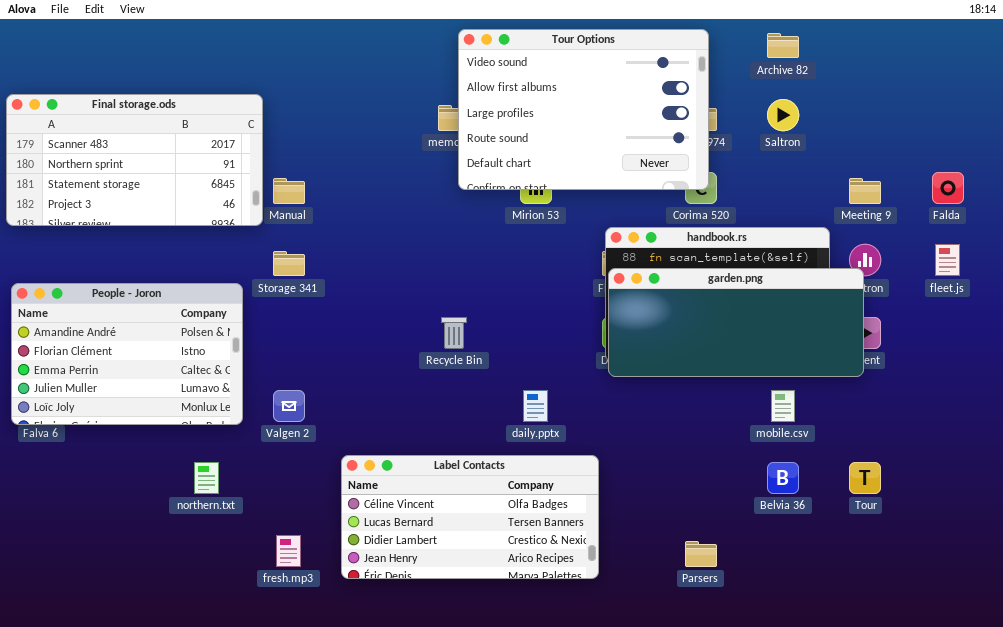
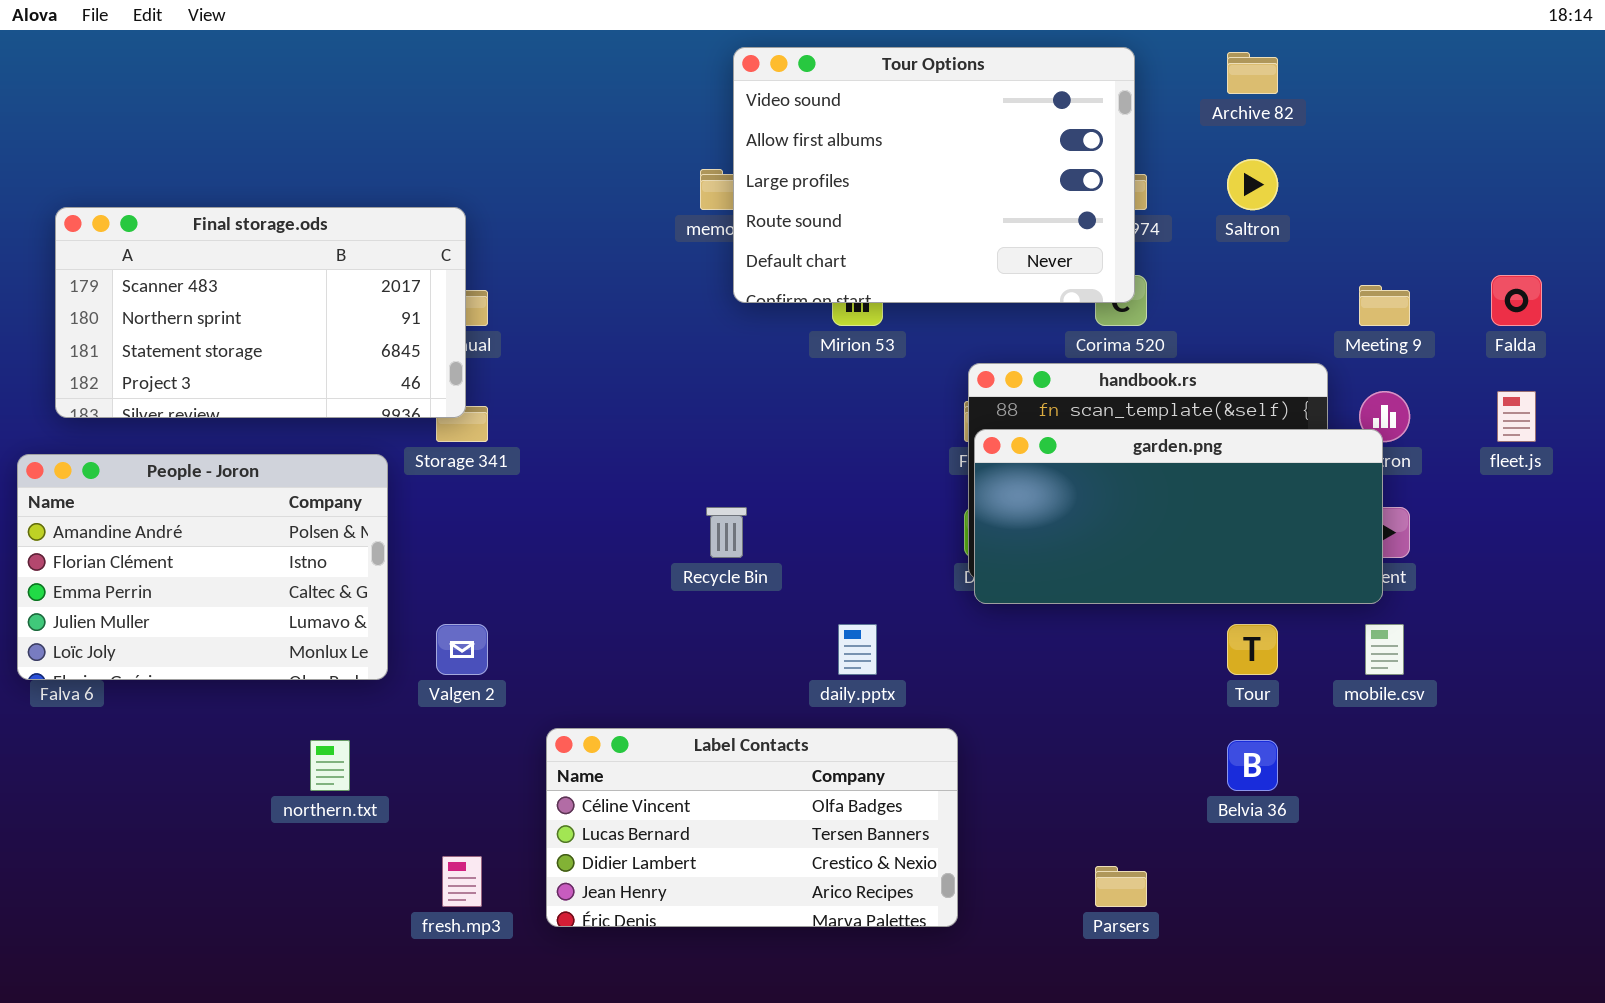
Final storage.ods: [6,94,263,226] -> [55,207,466,418], moved
mobile.csv: [771,390,795,422] -> [1365,624,1404,675], moved
Tour: [849,462,881,494] -> [1227,624,1278,675], moved

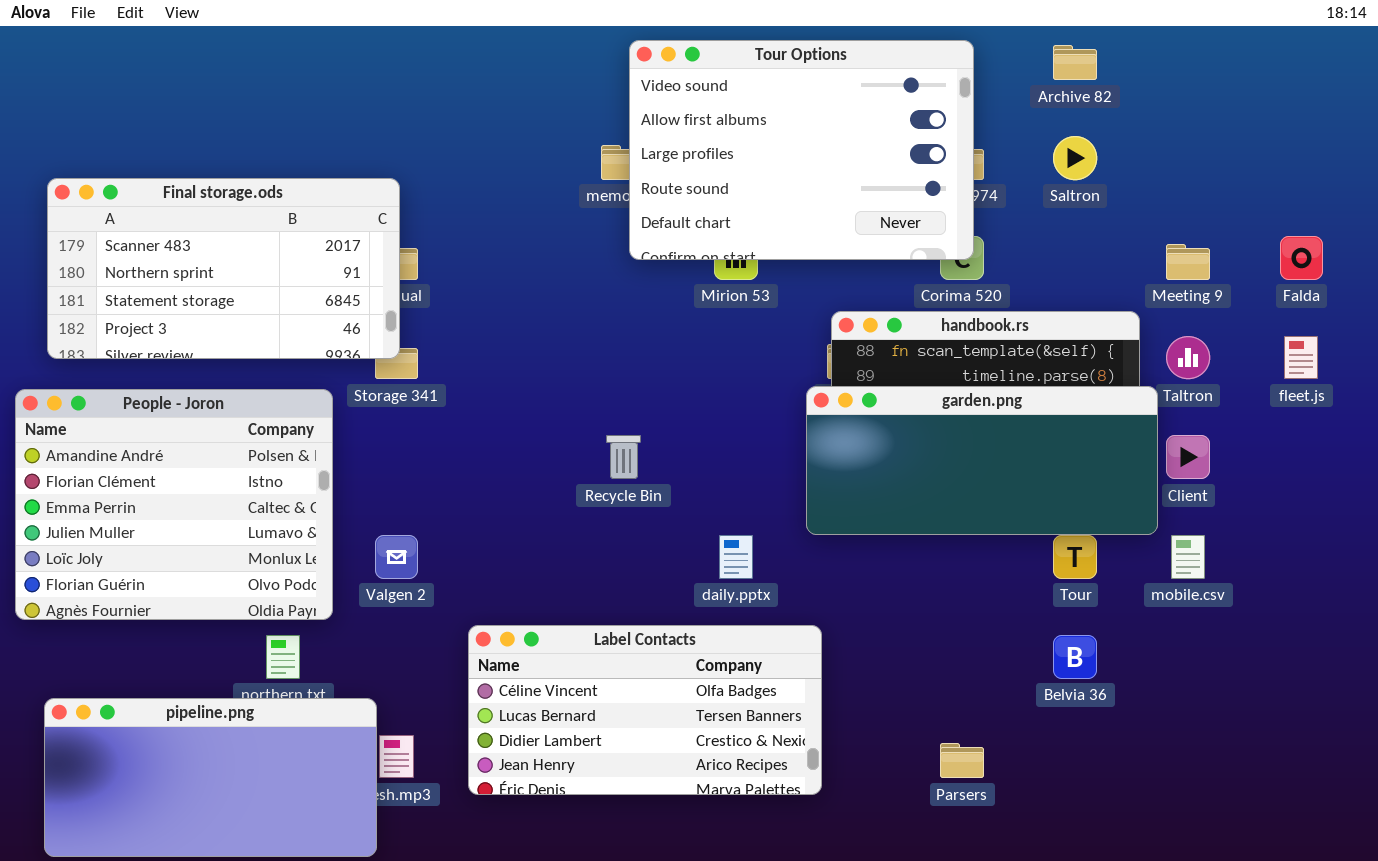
garden.png: [974,429,1383,604] -> [806,386,1158,535], moved
People - Joron: [17,454,388,680] -> [15,389,333,620], resized
pipeline.png: none -> [44,698,377,857], opened

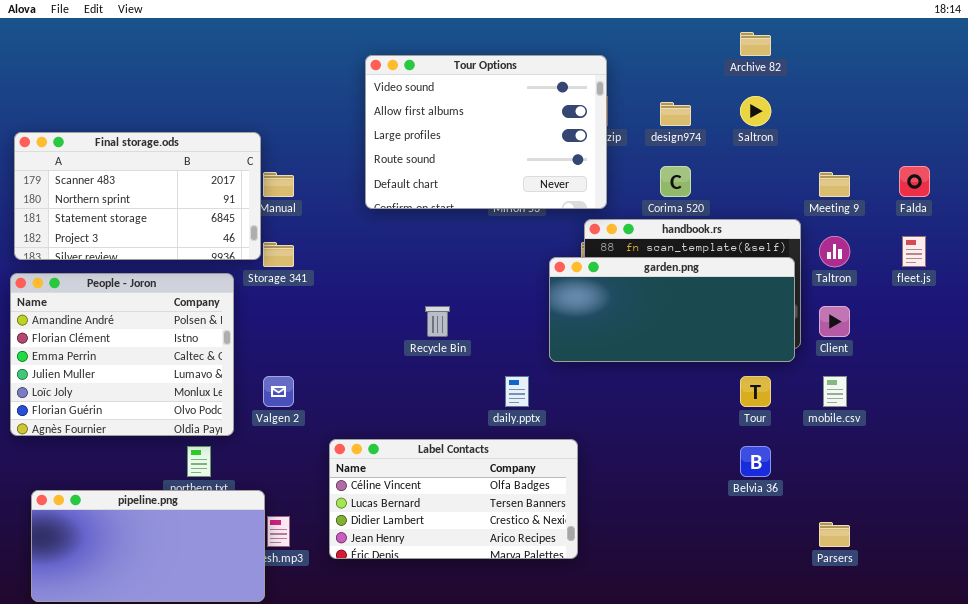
Tour Options: [629,40,974,260] -> [365,55,607,209], moved
Final storage.ods: [47,178,400,359] -> [14,132,261,260], moved
garden.png: [806,386,1158,535] -> [549,257,795,362], moved
Parsers: [940,743,984,778] -> [819,522,850,547], moved

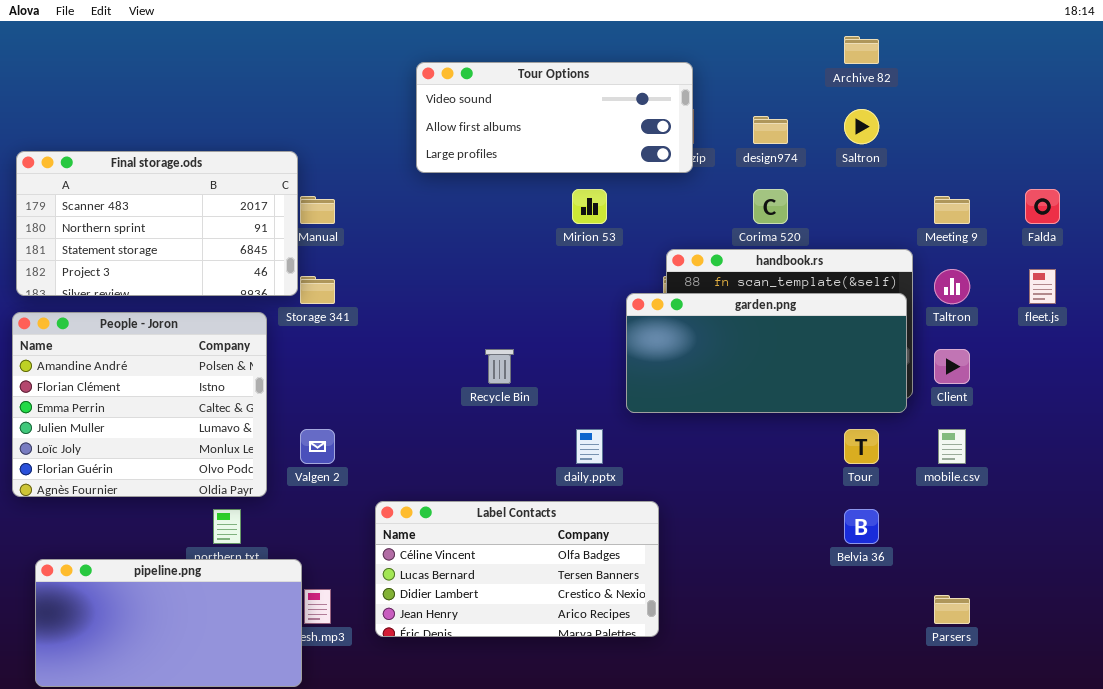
Tour Options: [365,55,607,209] -> [416,62,693,173], resized

